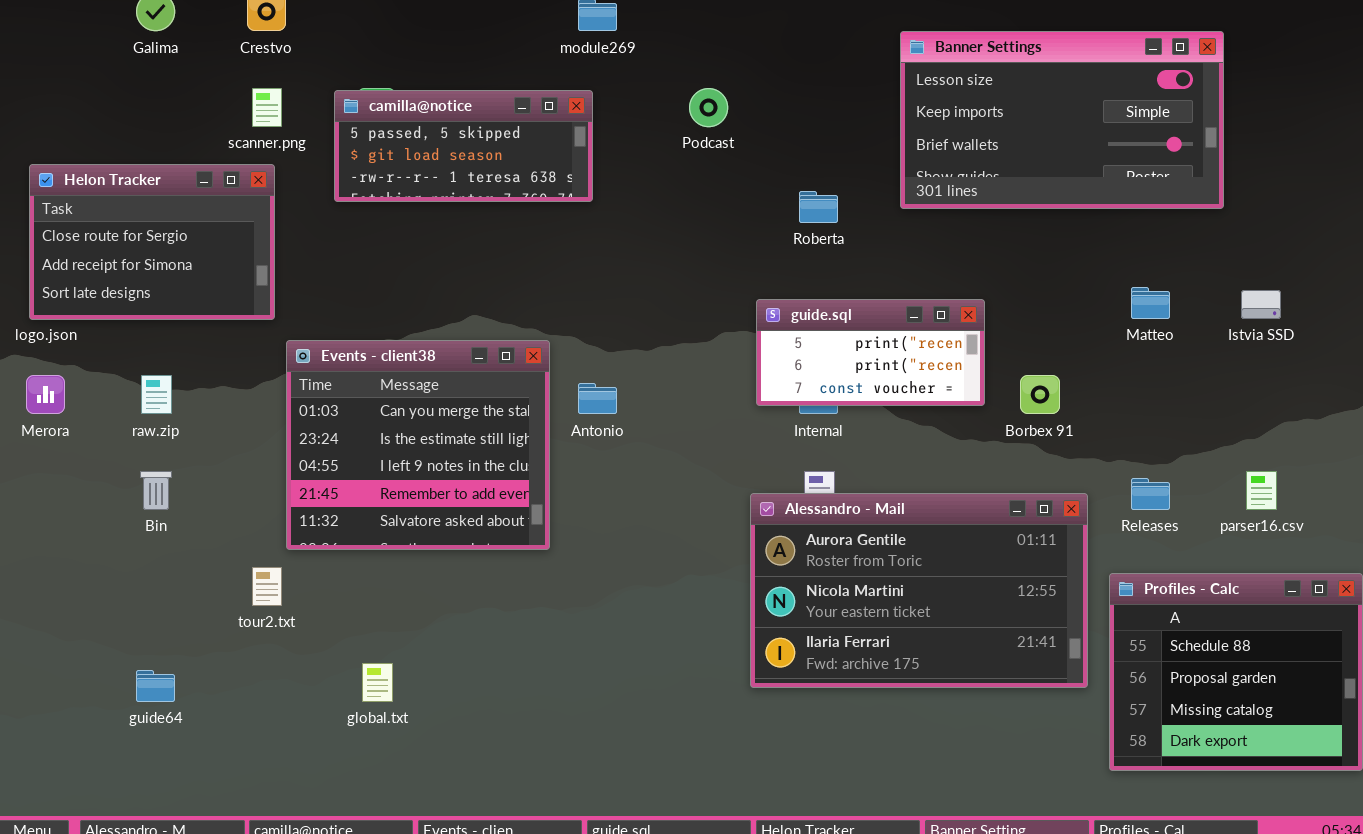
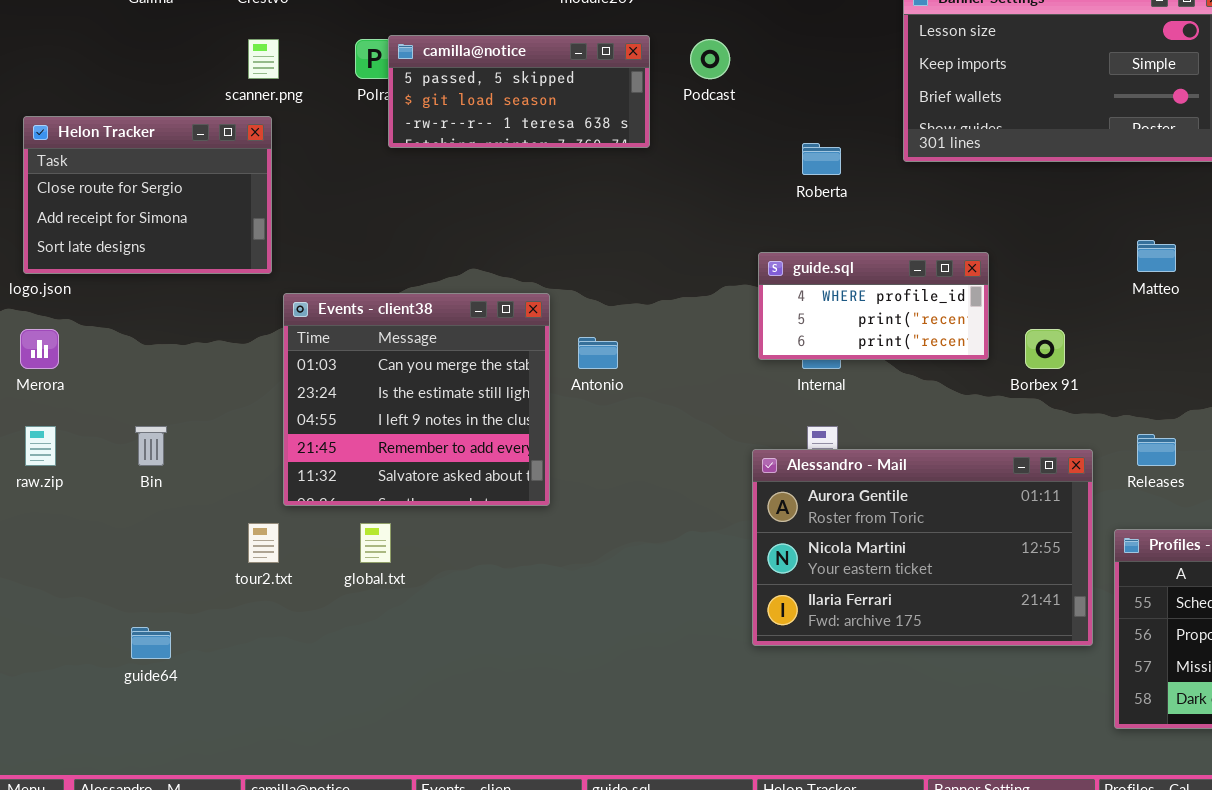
camilla@notice: [334,90,593,202] -> [388,35,650,148], moved
guide.sql: [756,299,985,406] -> [758,252,989,360], scrolled up 1 row
raw.zip: [141,375,172,414] -> [25,426,56,466], moved
global.txt: [362,663,393,702] -> [360,523,391,563], moved

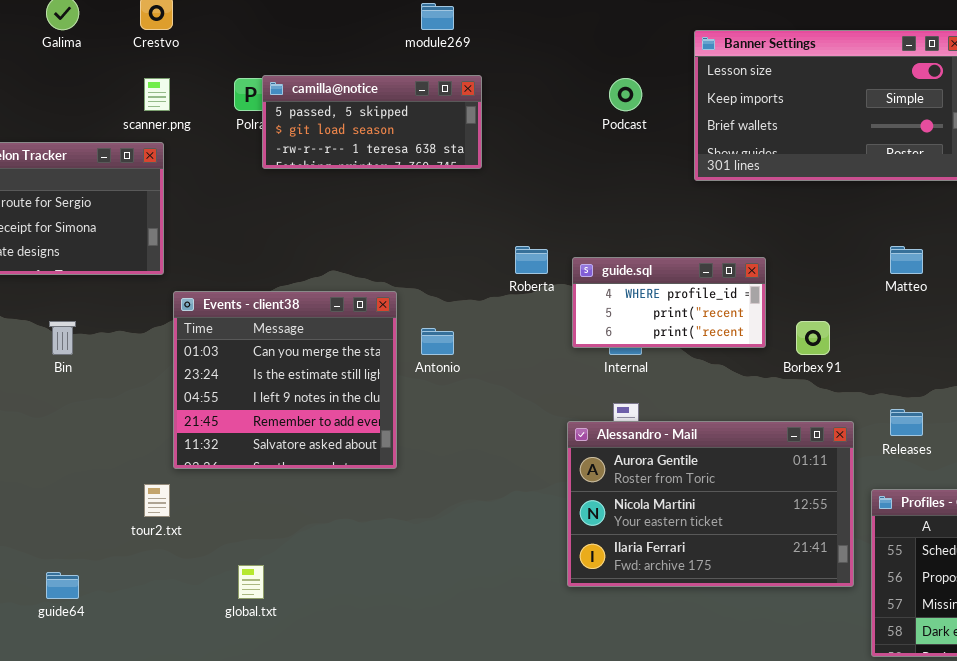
Podcast: [690,39,730,79] -> [609,78,642,111], moved
Roberta: [802,143,841,175] -> [515,246,548,274], moved
Bin: [135,426,167,466] -> [49,321,76,355], moved
global.txt: [360,523,391,563] -> [238,565,264,599], moved

